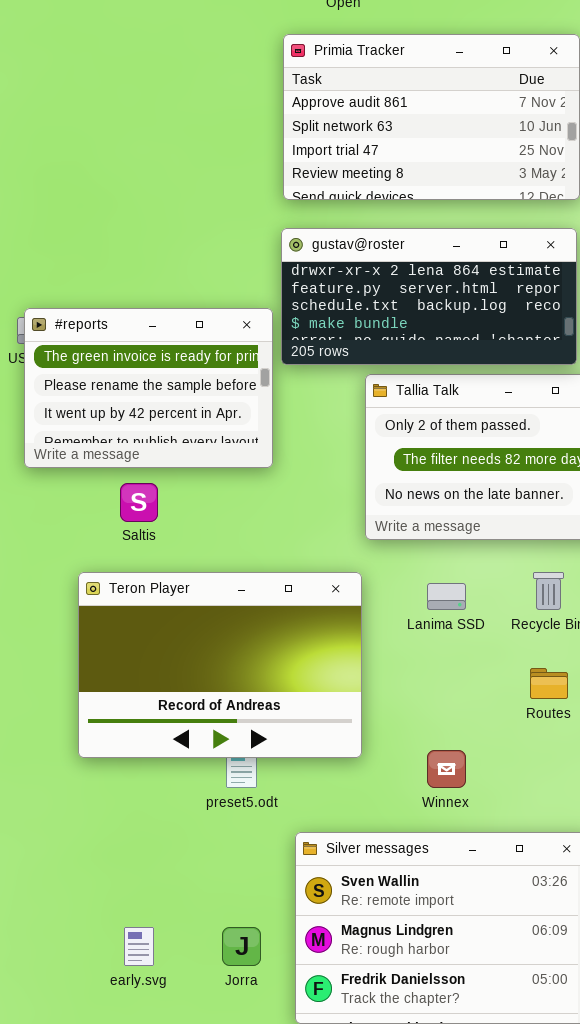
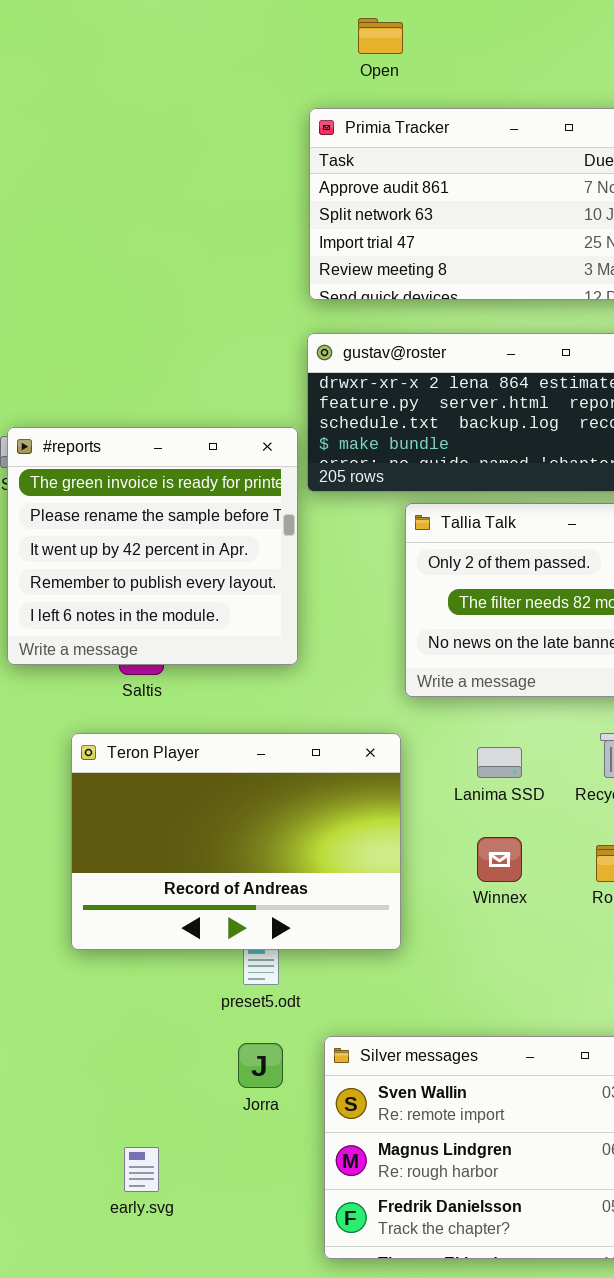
#reports: [24,308,273,468] -> [7,427,298,665], resized
Winnex: [427,750,466,788] -> [477,837,522,882], moved
Jorra: [222,927,261,966] -> [238,1043,283,1088], moved

